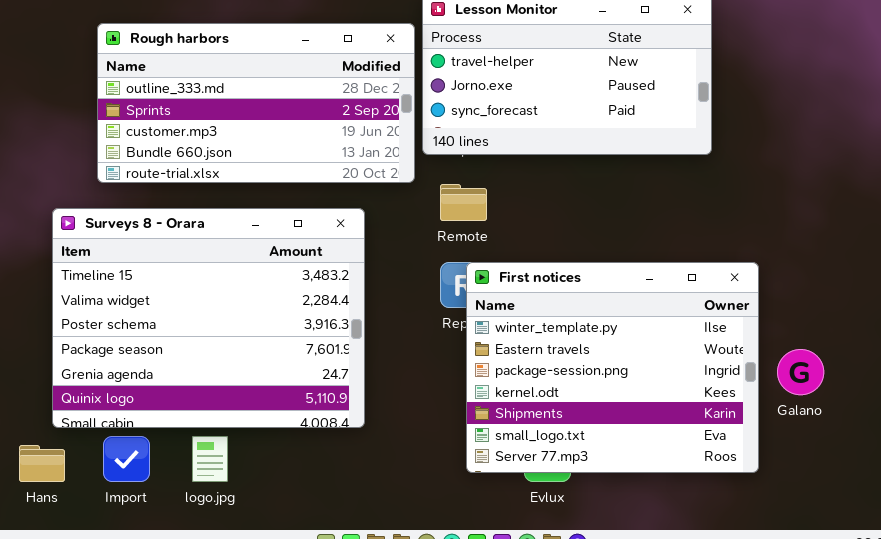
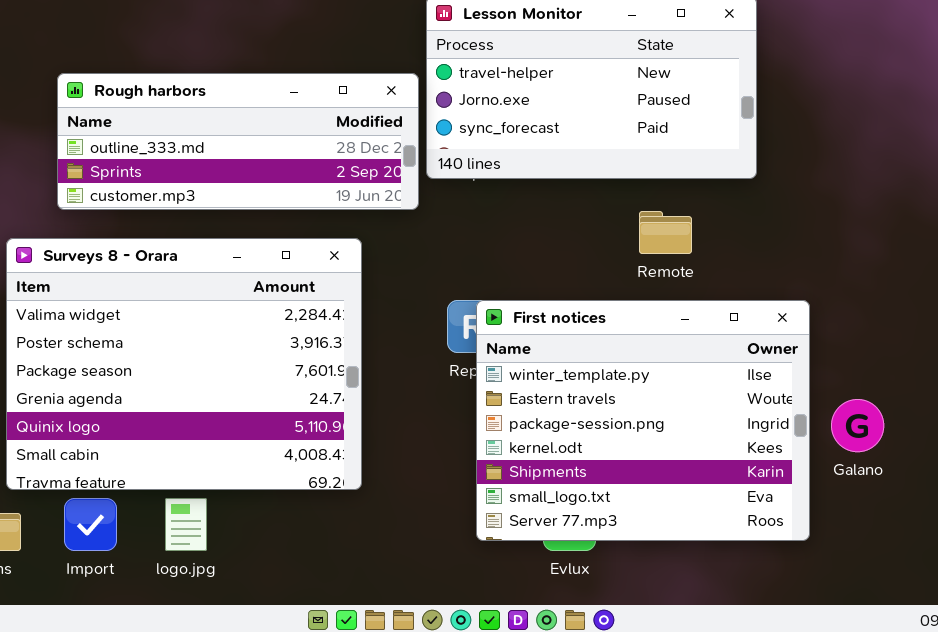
Rough harbors: [97,23,415,183] -> [57,73,419,210], resized
Remote: [440,184,487,221] -> [639,211,692,254], moved
Surveys 8 - Orara: [52,208,365,428] -> [6,238,362,490], scrolled down 1 row

